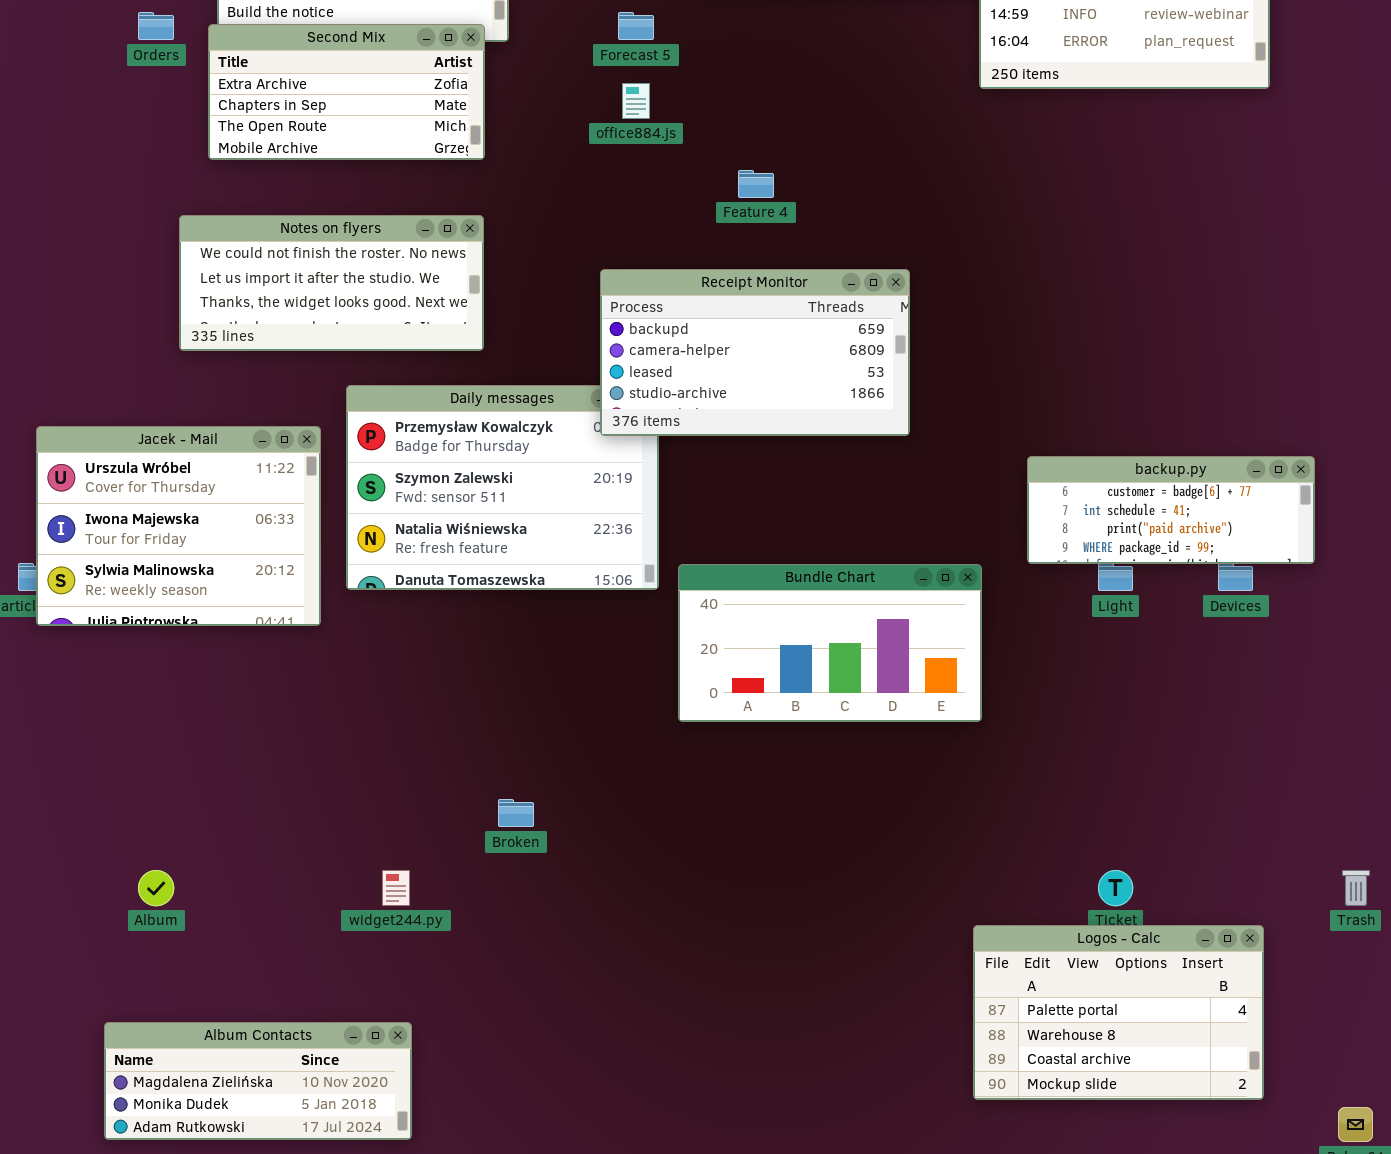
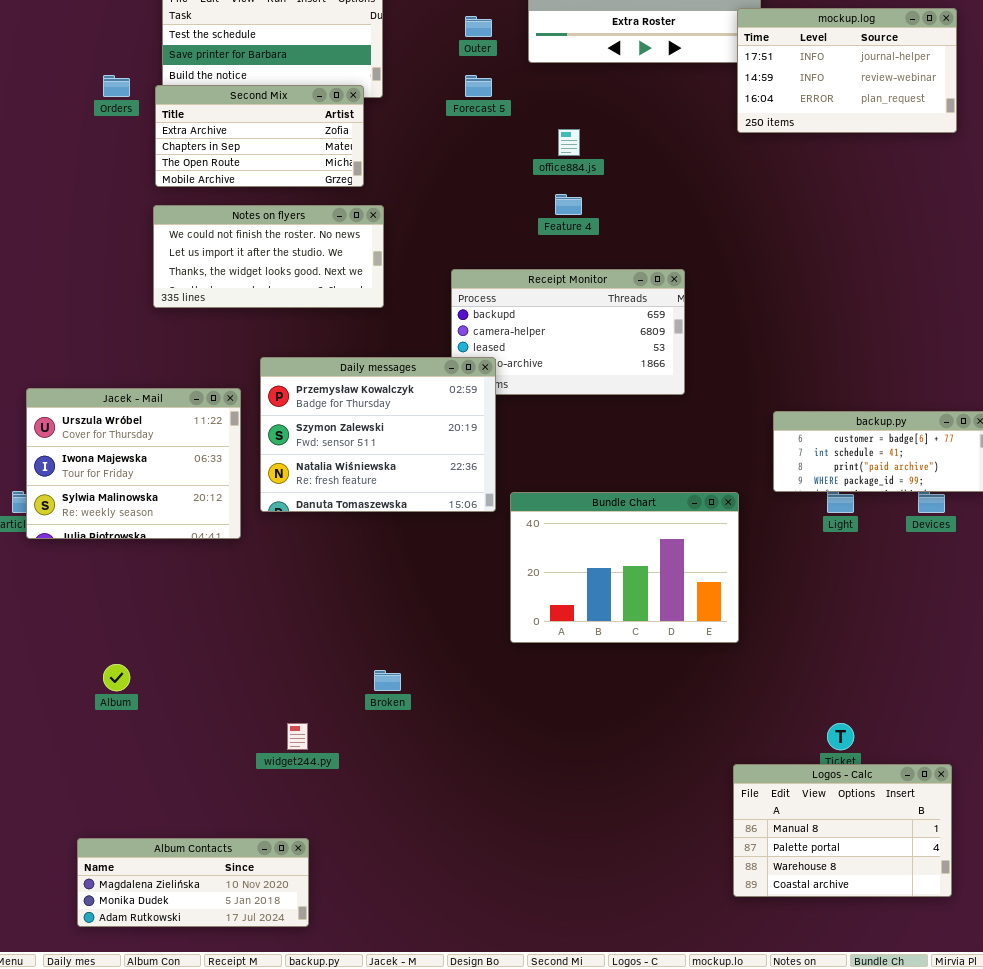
office884.js: [622,83,650,119] -> [558,129,580,156], moved
Notes on flyers: [179,215,484,351] -> [153,205,384,308], moved
Daily messages: [346,385,659,590] -> [260,357,496,512], raised
Bundle Chart: [678,564,982,722] -> [510,492,739,643], resized
Album: [138,870,174,906] -> [103,664,130,691], moved
Logos - Calc: [973,925,1264,1100] -> [733,764,952,897], scrolled up 1 row

